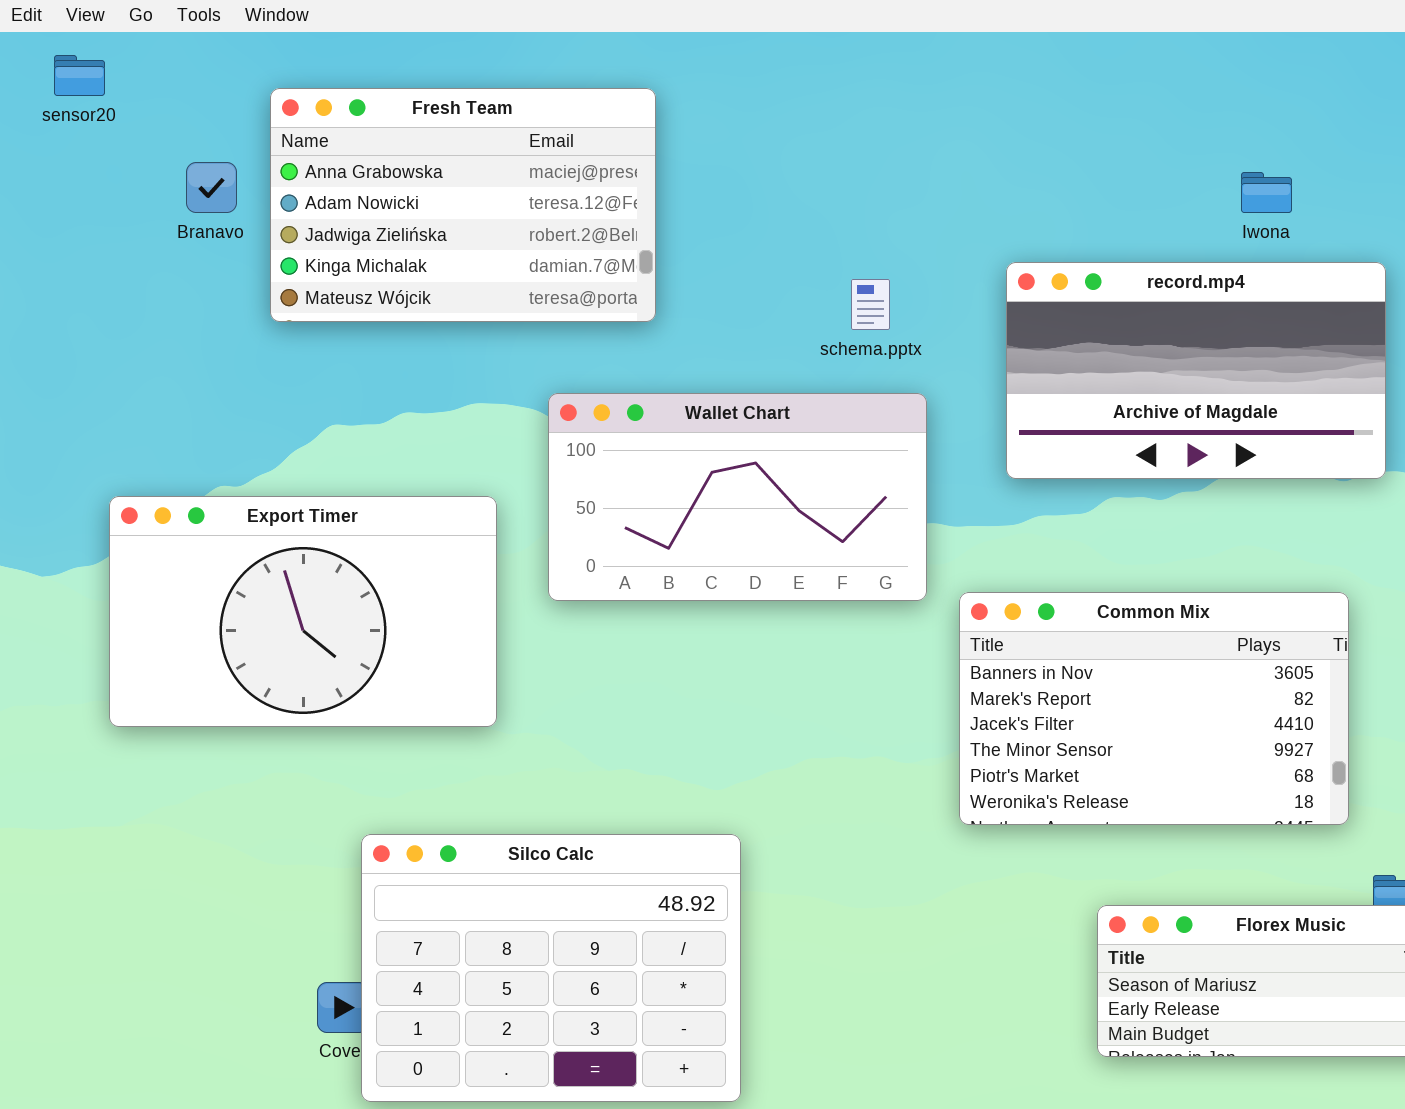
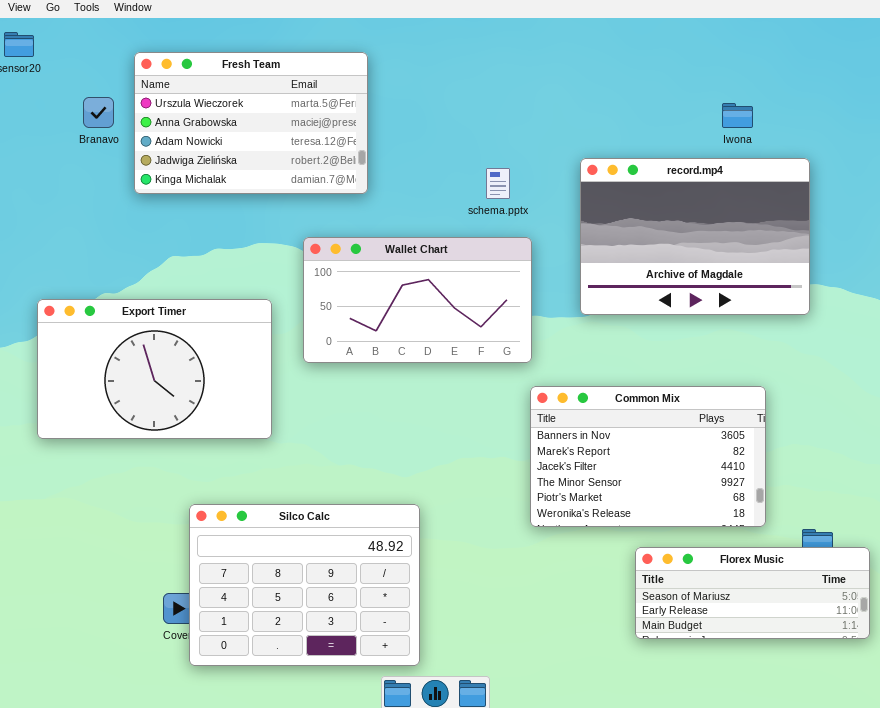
Fresh Team: [270,88,656,322] -> [134,52,368,194], scrolled up 1 row
record.mp4: [1006,262,1386,479] -> [580,158,810,315], resized
Common Mix: [959,592,1349,825] -> [530,386,766,527], moved

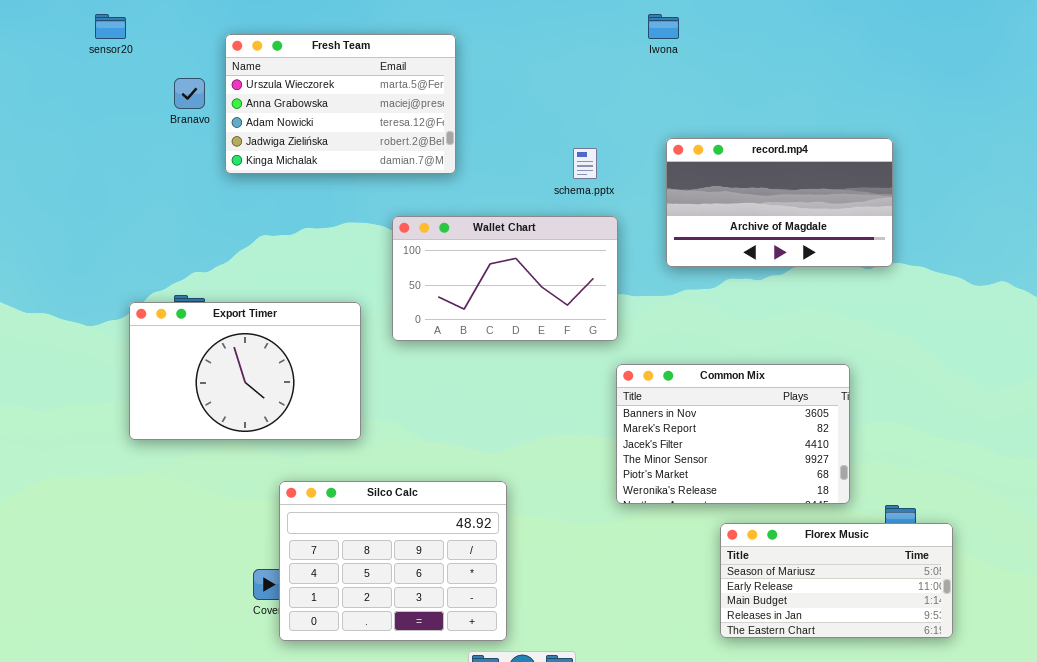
Iwona: [722,103,753,128] -> [648,14,679,39], moved
record.mp4: [580,158,810,315] -> [666,138,893,267], resized
Export Timer: [37,299,272,439] -> [129,302,361,440], moved
Florex Music: [635,547,870,639] -> [720,523,953,638], resized

